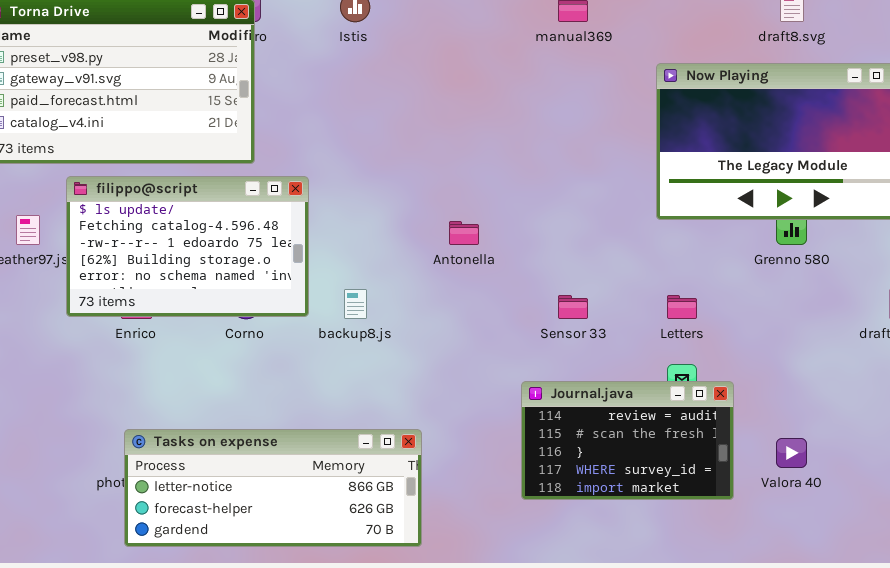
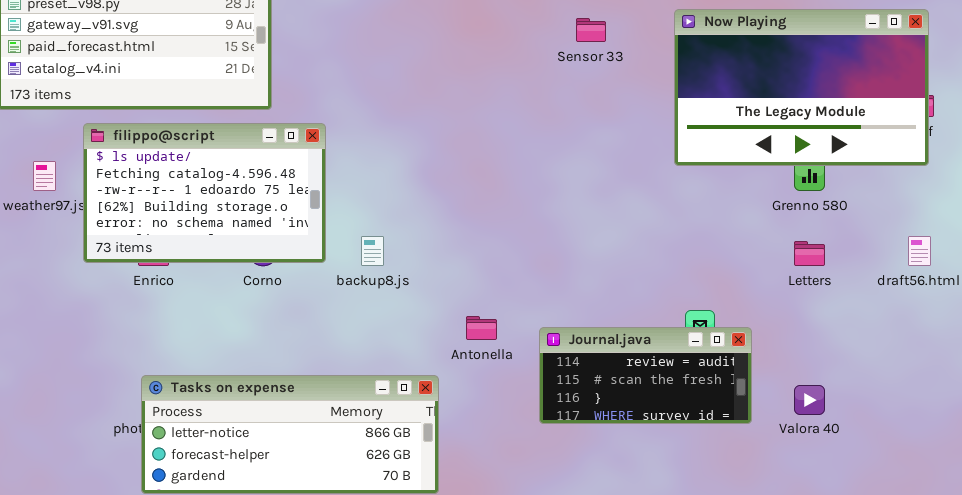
Antonella: [449,221,479,245] -> [466,316,497,340], moved
Sensor 33: [558,295,588,319] -> [576,18,606,42], moved
Letters: [667,295,697,319] -> [794,241,825,266], moved
Journal.java: [521,381,734,500] -> [539,327,752,424], resized

